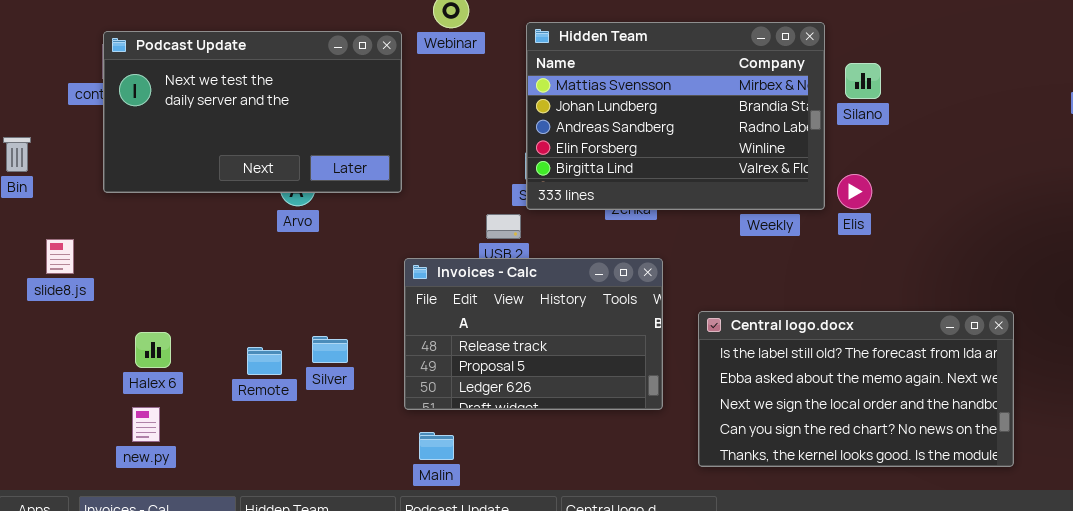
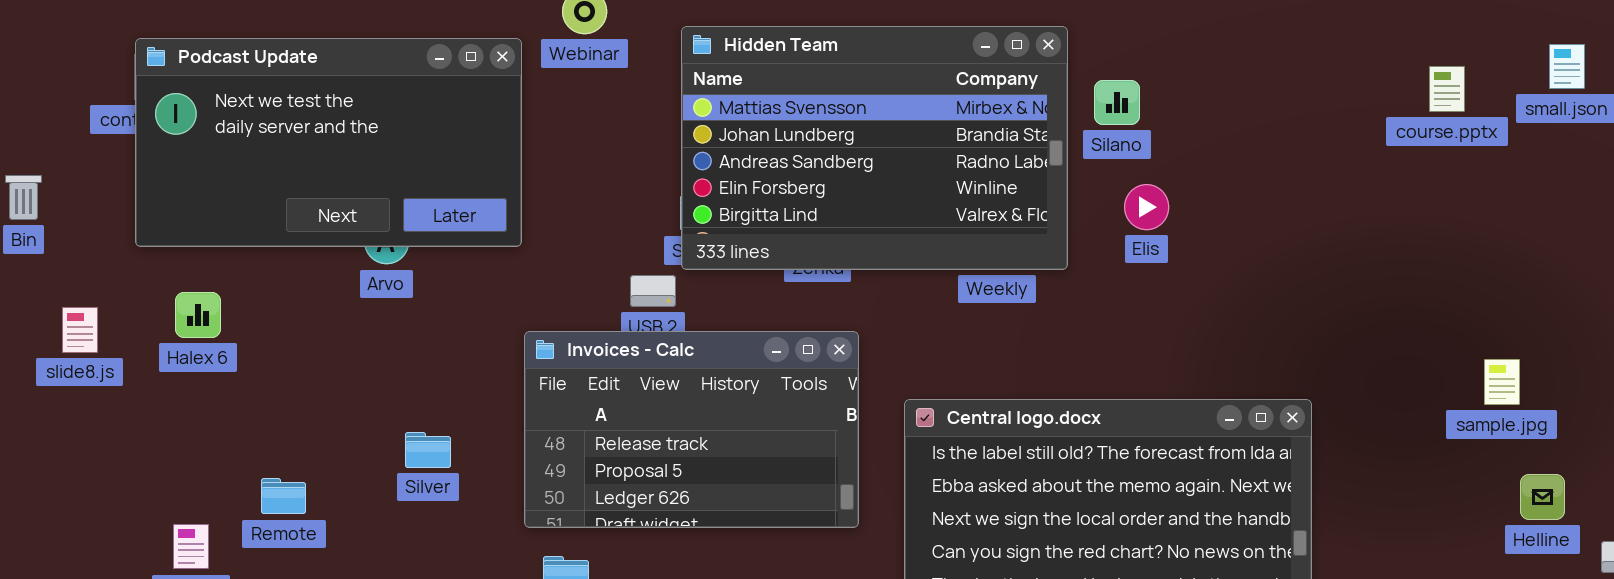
Elis: [837,174,872,209] -> [1124,184,1169,230], moved
Halex 6: [135,332,171,368] -> [175,292,221,338], moved
Remote: [247,347,282,375] -> [261,478,306,514], moved

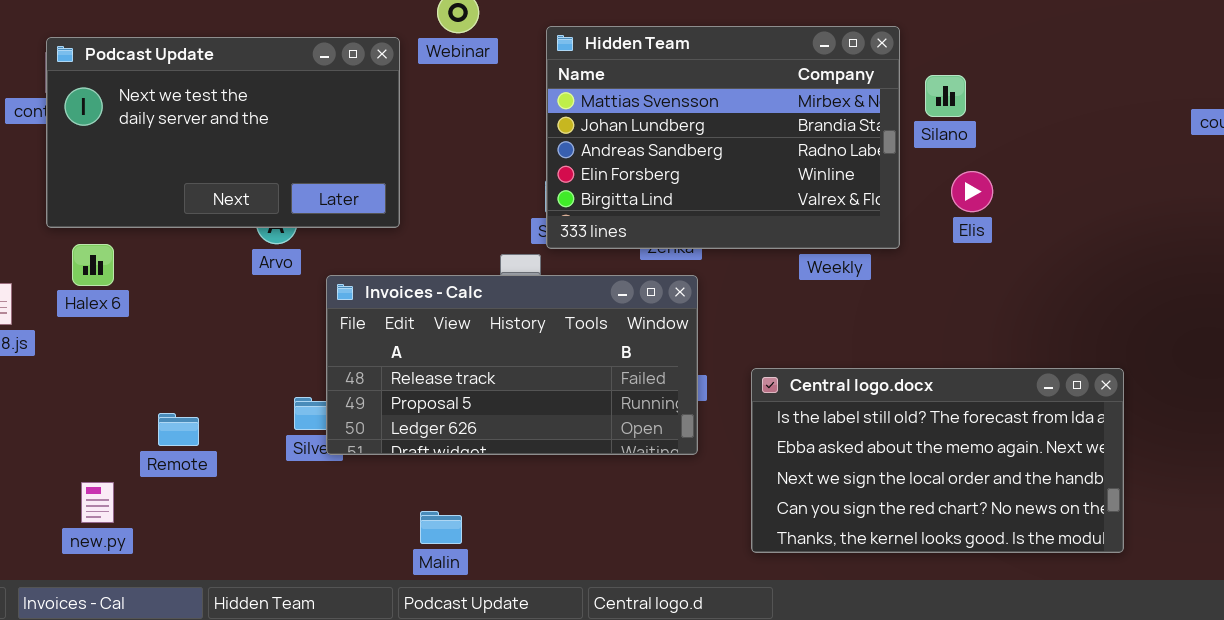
Halex 6: [175,292,221,338] -> [72,244,114,286], moved
Invoices - Calc: [524,331,859,528] -> [326,275,698,455], moved, resized
Remote: [261,478,306,514] -> [158,413,199,446], moved

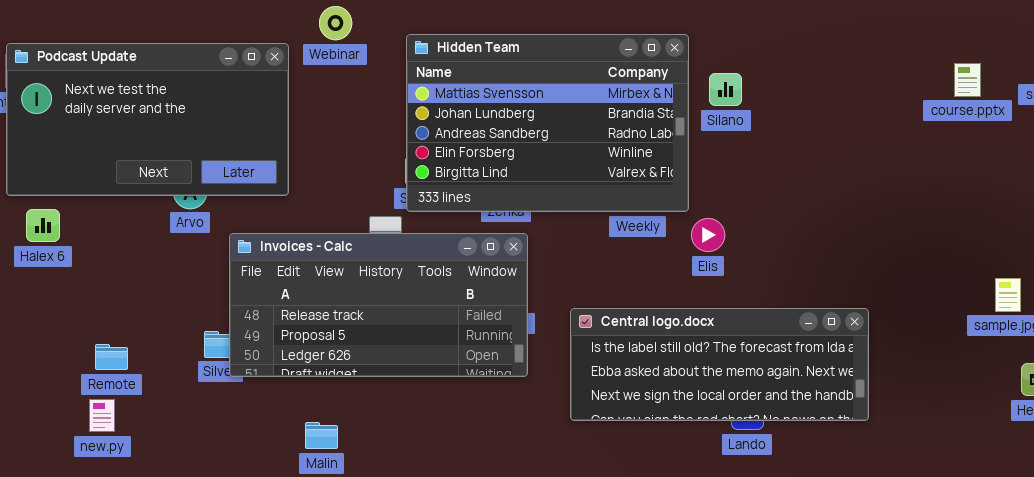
Elis: [951,171,993,212] -> [691,218,725,252], moved
Central logo.docx: [751,368,1124,553] -> [570,308,869,421], resized
new.py: [81,482,114,523] -> [89,399,115,432], moved

